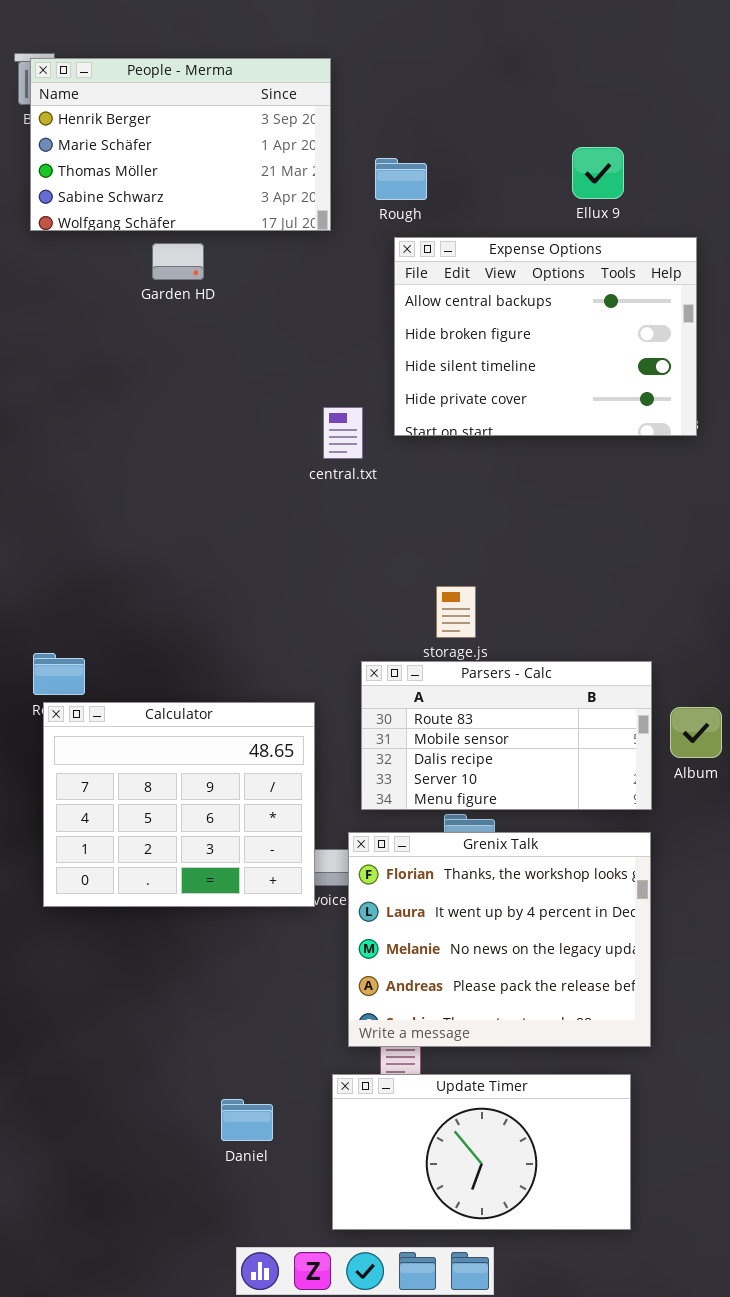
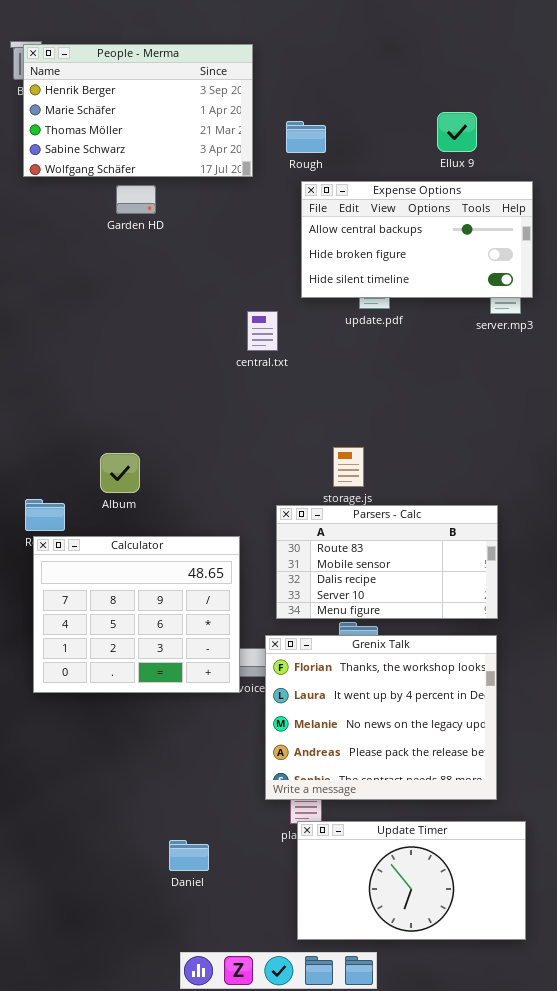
Expense Options: [394,237,697,436] -> [301,181,533,298], resized
Album: [670,707,722,758] -> [100,453,140,493], moved
Update Timer: [332,1074,631,1230] -> [297,821,526,940], moved

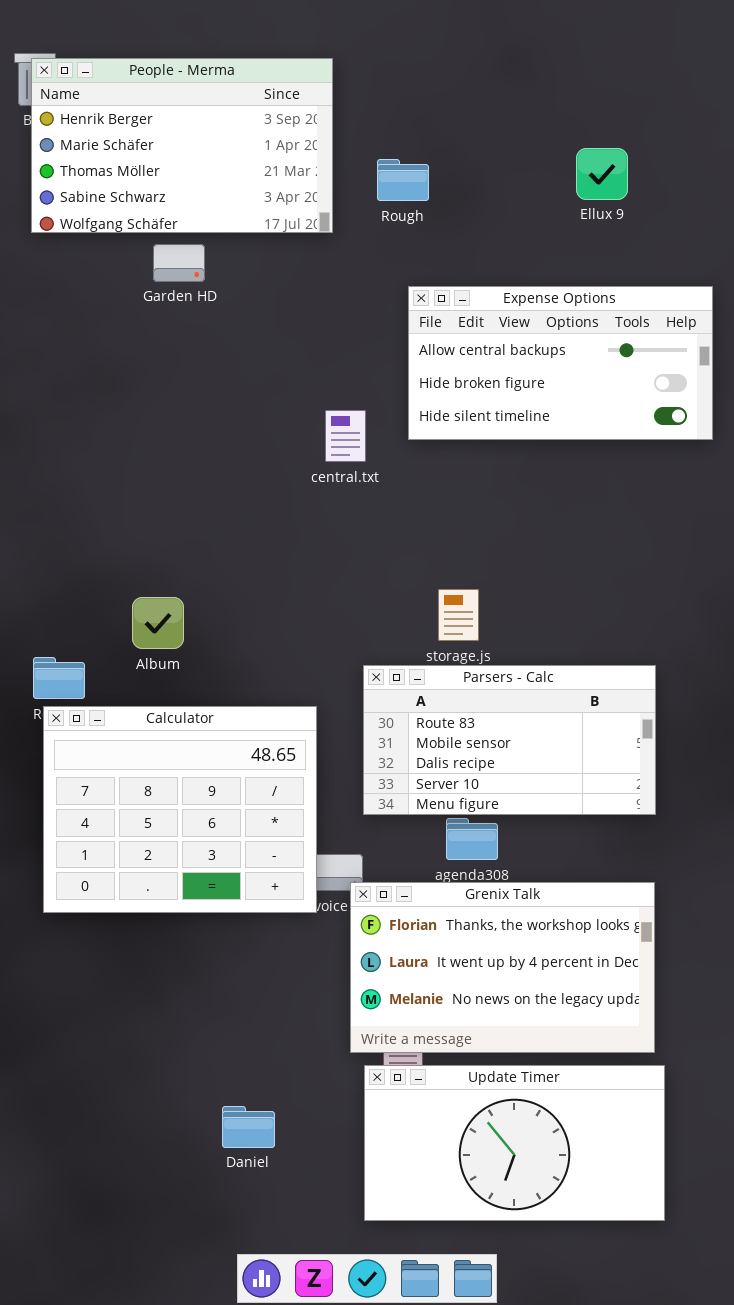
Expense Options: [301,181,533,298] -> [408,286,713,440], moved
Grenix Talk: [265,635,497,800] -> [350,882,655,1053], resized
Update Timer: [297,821,526,940] -> [364,1065,665,1221], moved

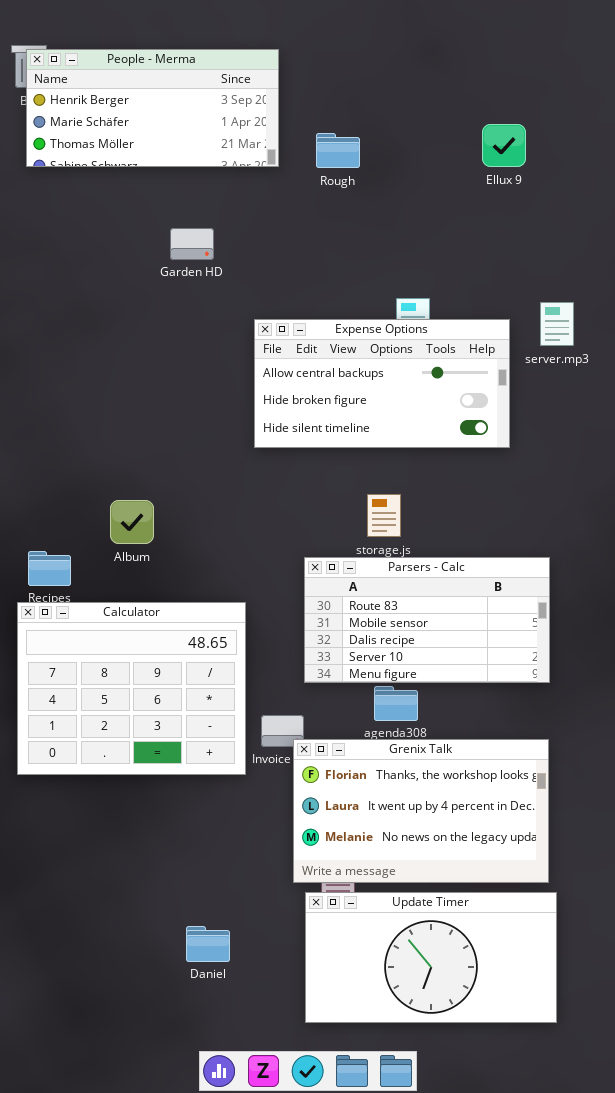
People - Merma: [31,58,333,233] -> [26,49,279,167], resized
Garden HD: [153,244,205,282] -> [170,228,214,260], moved
Expense Options: [408,286,713,440] -> [254,319,510,448], moved
Calculator: [43,706,317,913] -> [17,602,246,775], moved

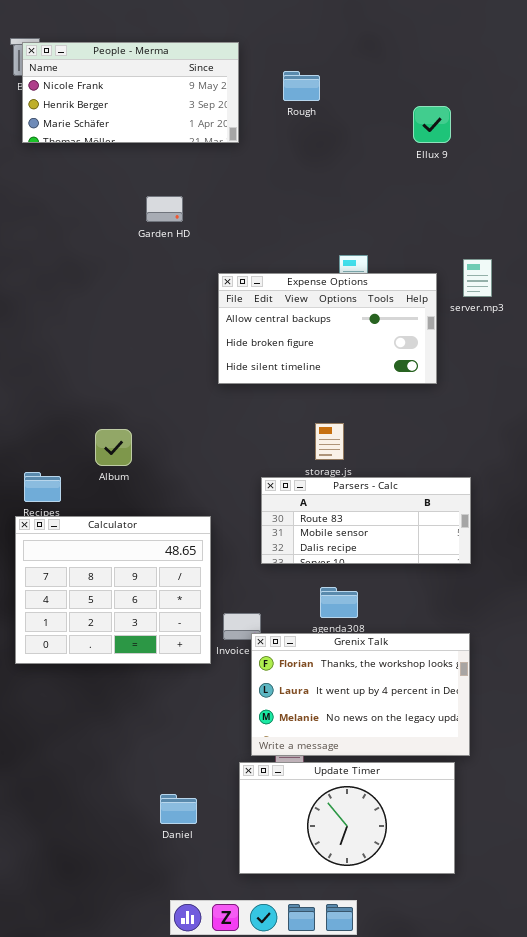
People - Merma: [26,49,279,167] -> [22,42,239,143], scrolled up 1 row
Rough: [316,133,360,168] -> [283,71,320,101], moved
Parsers - Calc: [304,557,550,683] -> [261,477,471,564], resized
Update Timer: [305,892,557,1023] -> [239,762,455,874], moved

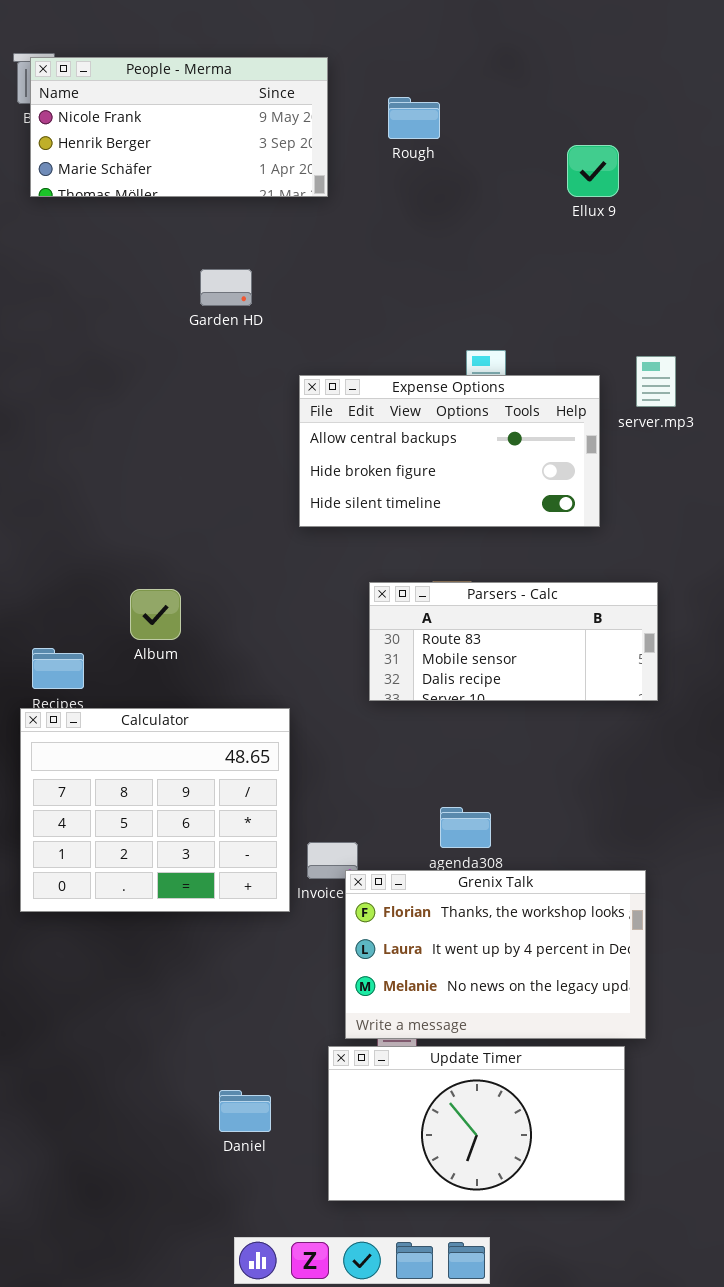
Parsers - Calc: [261,477,471,564] -> [369,582,658,701], moved

